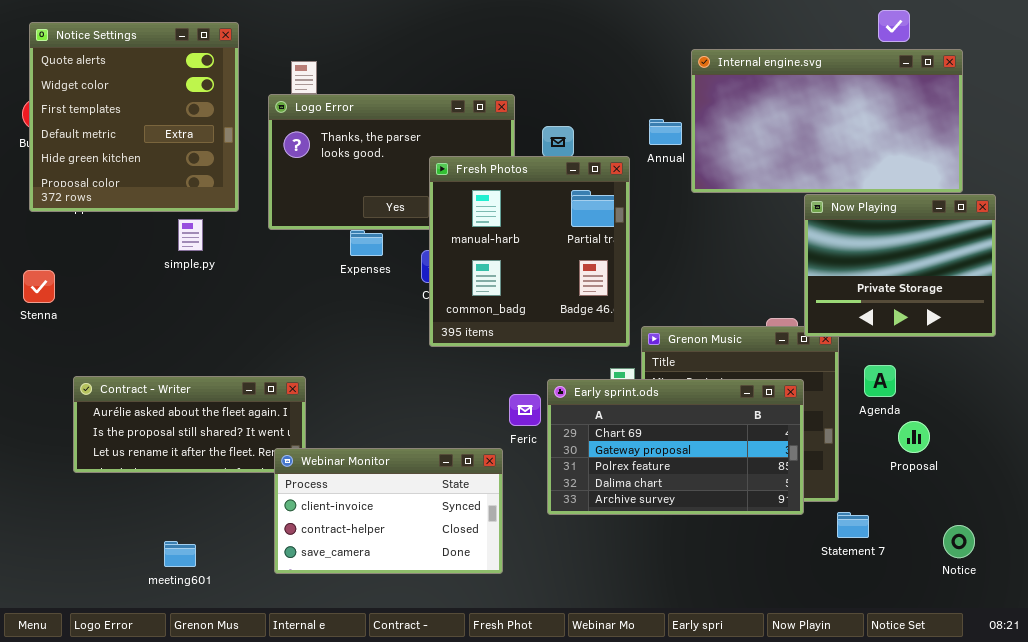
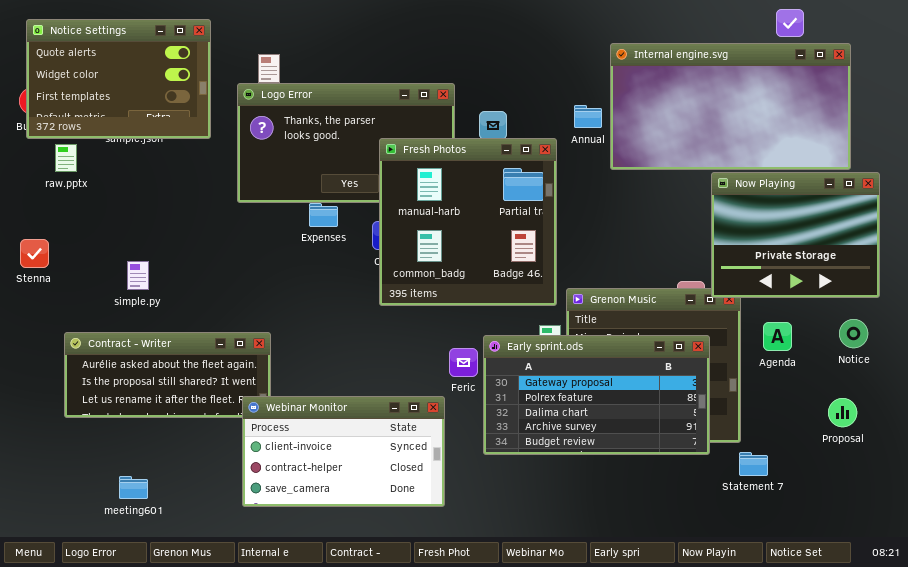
Notice Settings: [29,22,239,212] -> [26,19,211,139], resized
simple.py: [178,219,203,251] -> [127,261,149,290], moved
Early sprint.ods: [547,379,804,515] -> [483,335,710,455], scrolled down 1 row
Proposal: [898,421,930,453] -> [828,398,857,427], moved
Notice: [943,525,975,558] -> [839,319,868,348], moved
meeting601: [164,541,196,567] -> [119,476,148,499], moved

